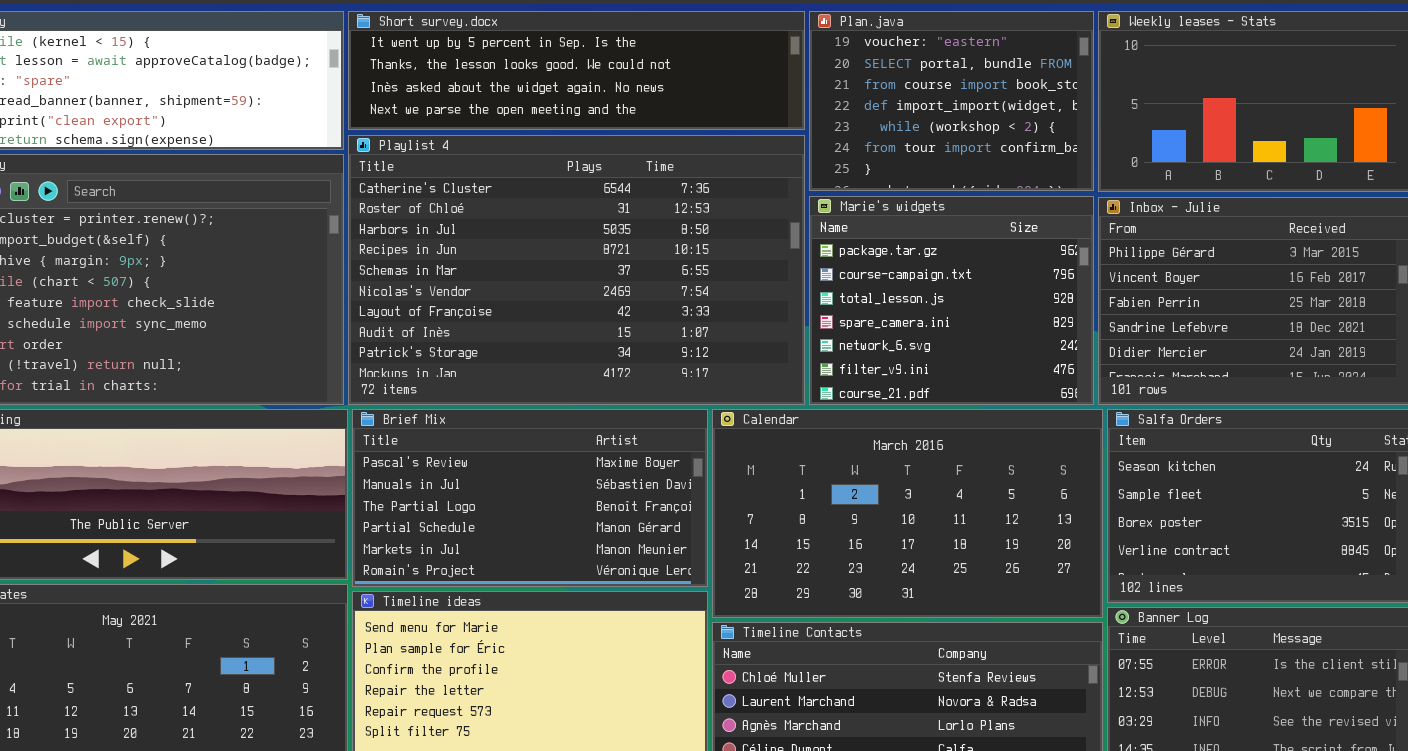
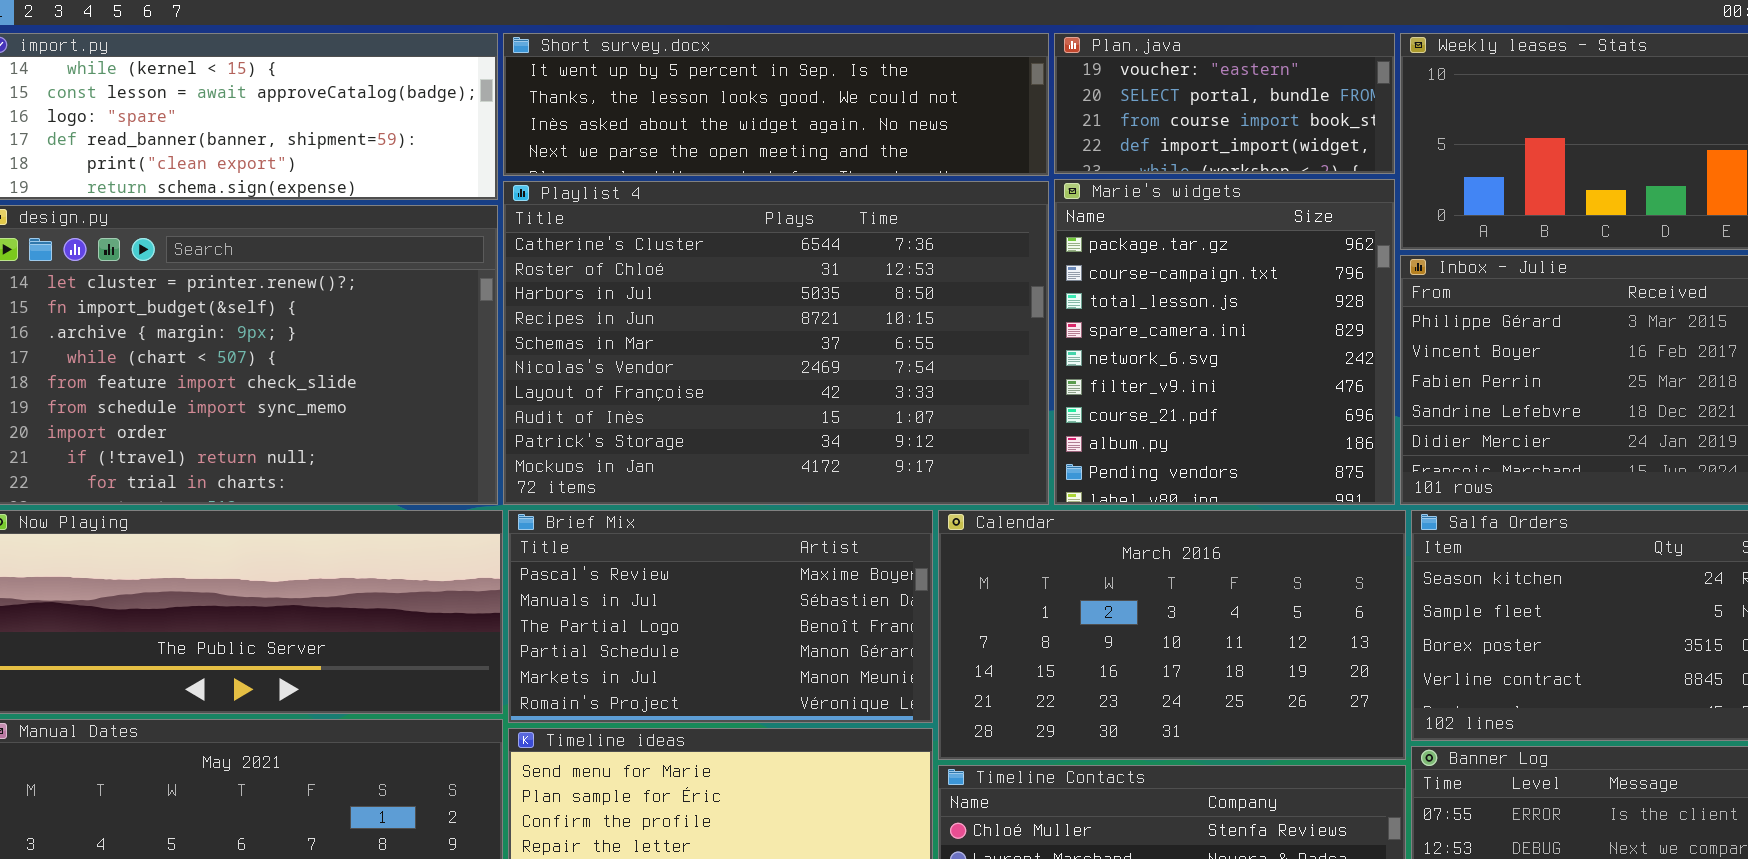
Plan.java: [809,11,1094,191] -> [1054,33,1395,174], resized
Marie's widgets: [809,196,1094,405] -> [1054,179,1395,505], resized

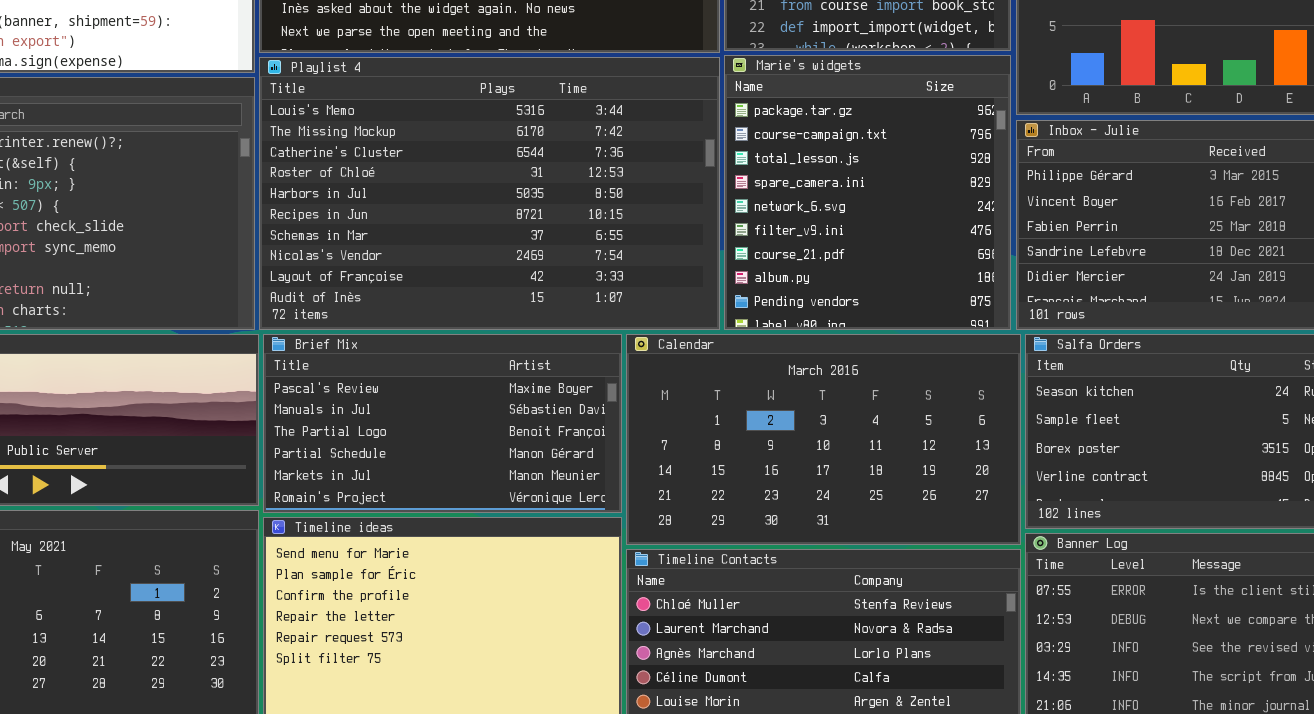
Playlist 4: [503,181,1049,505] -> [259,57,720,330], scrolled up 2 rows

